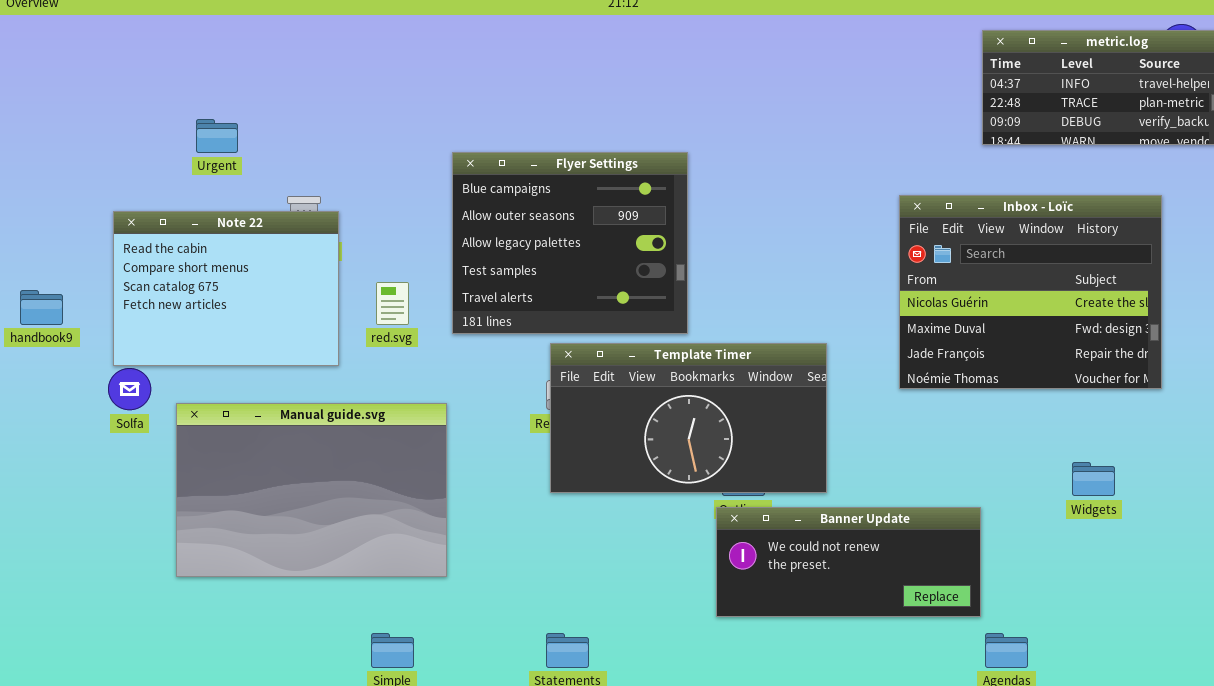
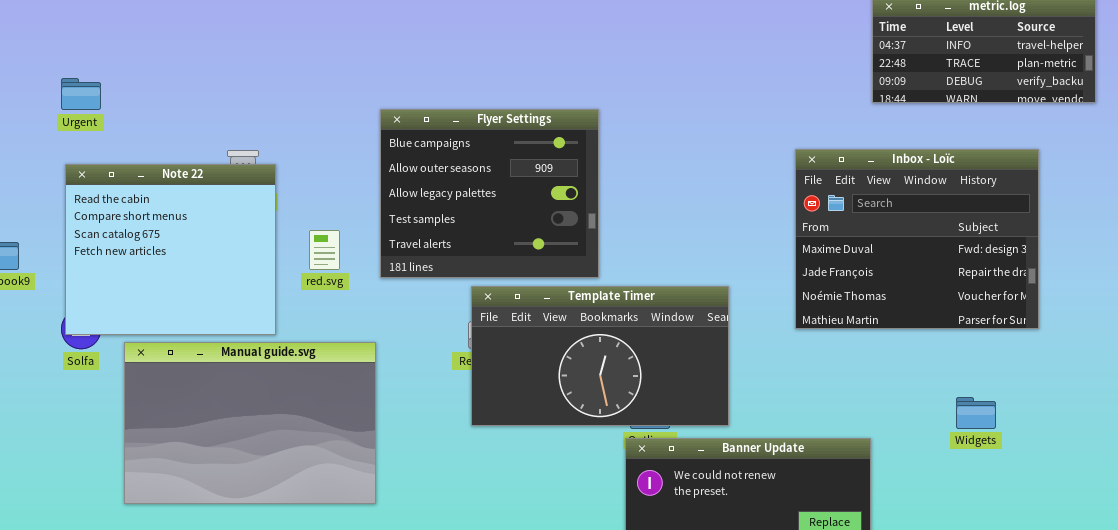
Urgent: [196,119,238,153] -> [61,78,101,110], moved
Inbox - Loïc: [899,195,1162,389] -> [795,149,1039,329], scrolled down 1 row
Note 22: [113,211,339,366] -> [65,164,276,335], resized

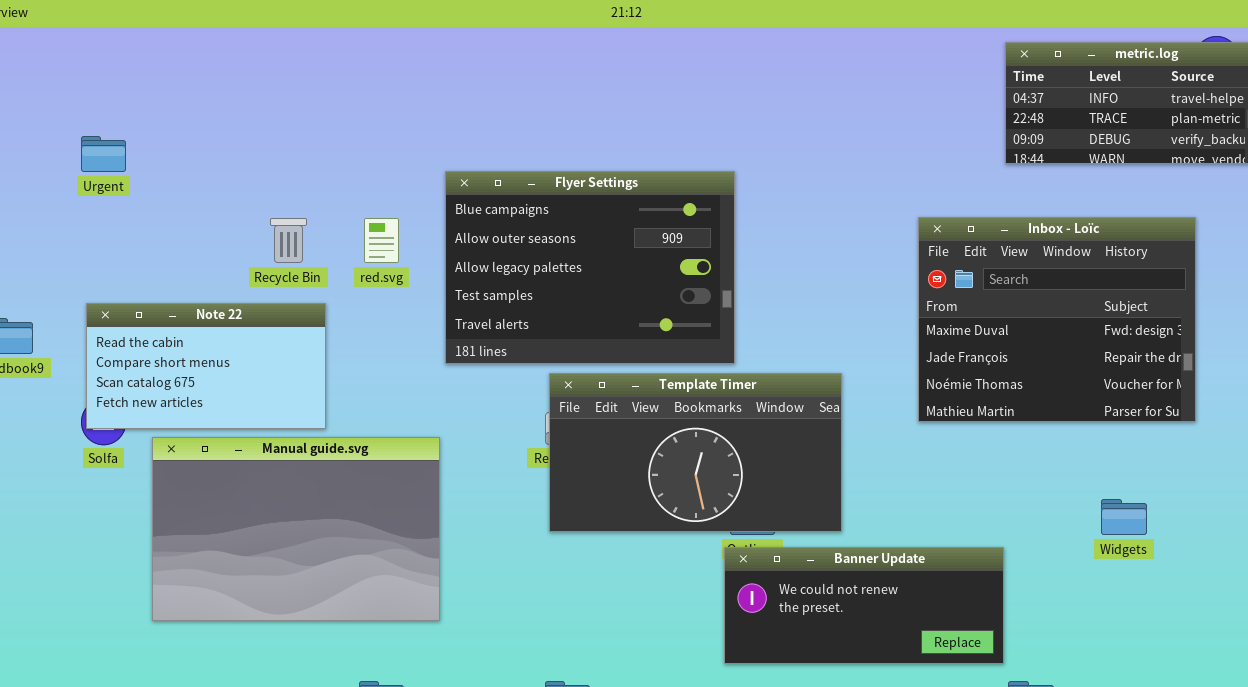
Flyer Settings: [380,109,599,278] -> [445,171,735,364], resized
Note 22: [65,164,276,335] -> [86,303,326,429], resized
red.svg: [309,230,340,270] -> [364,218,399,263], moved

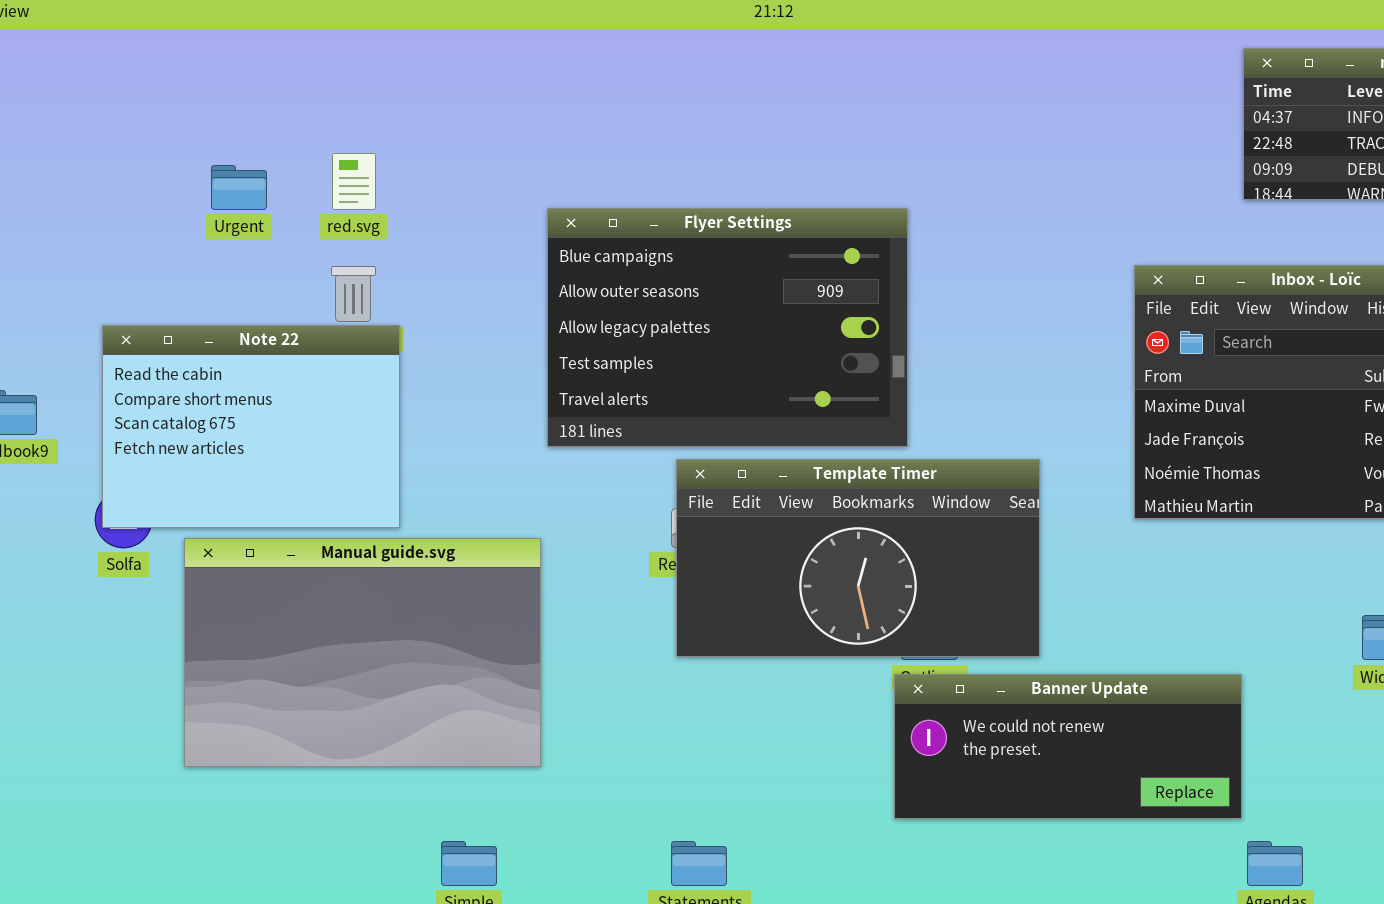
Urgent: [81,136,126,172] -> [211,165,267,210], moved
red.svg: [364,218,399,263] -> [332,153,376,210], moved
Note 22: [86,303,326,429] -> [102,325,400,528], resized

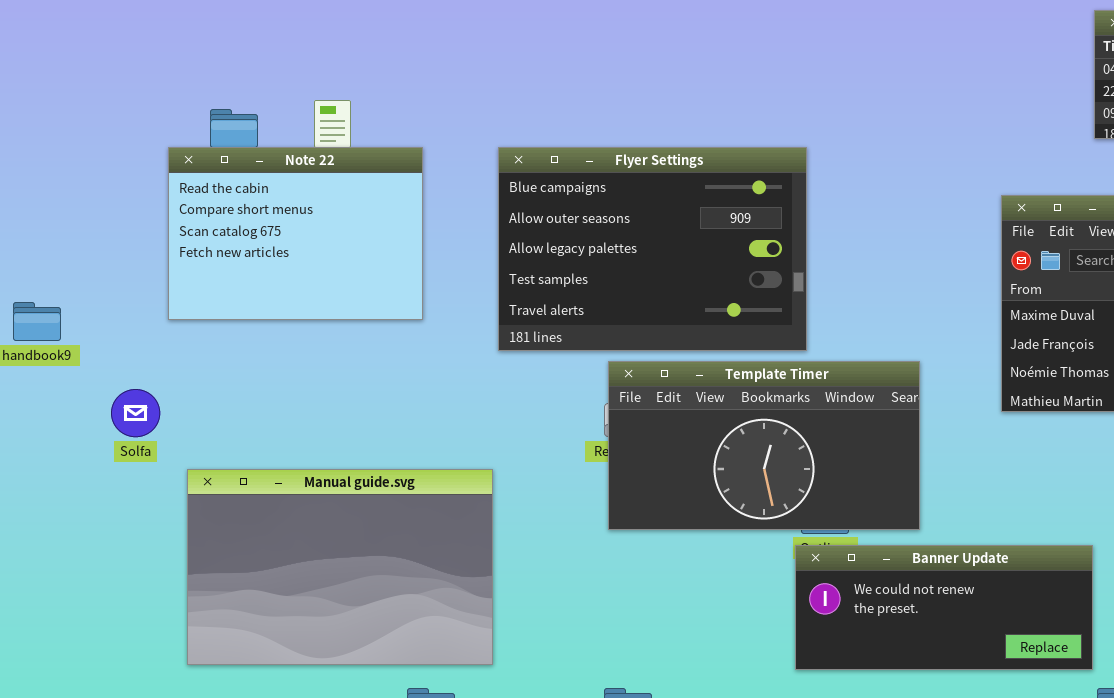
Note 22: [102,325,400,528] -> [168,147,423,320], moved
Manual guide.svg: [184,538,541,767] -> [187,469,493,665], moved

